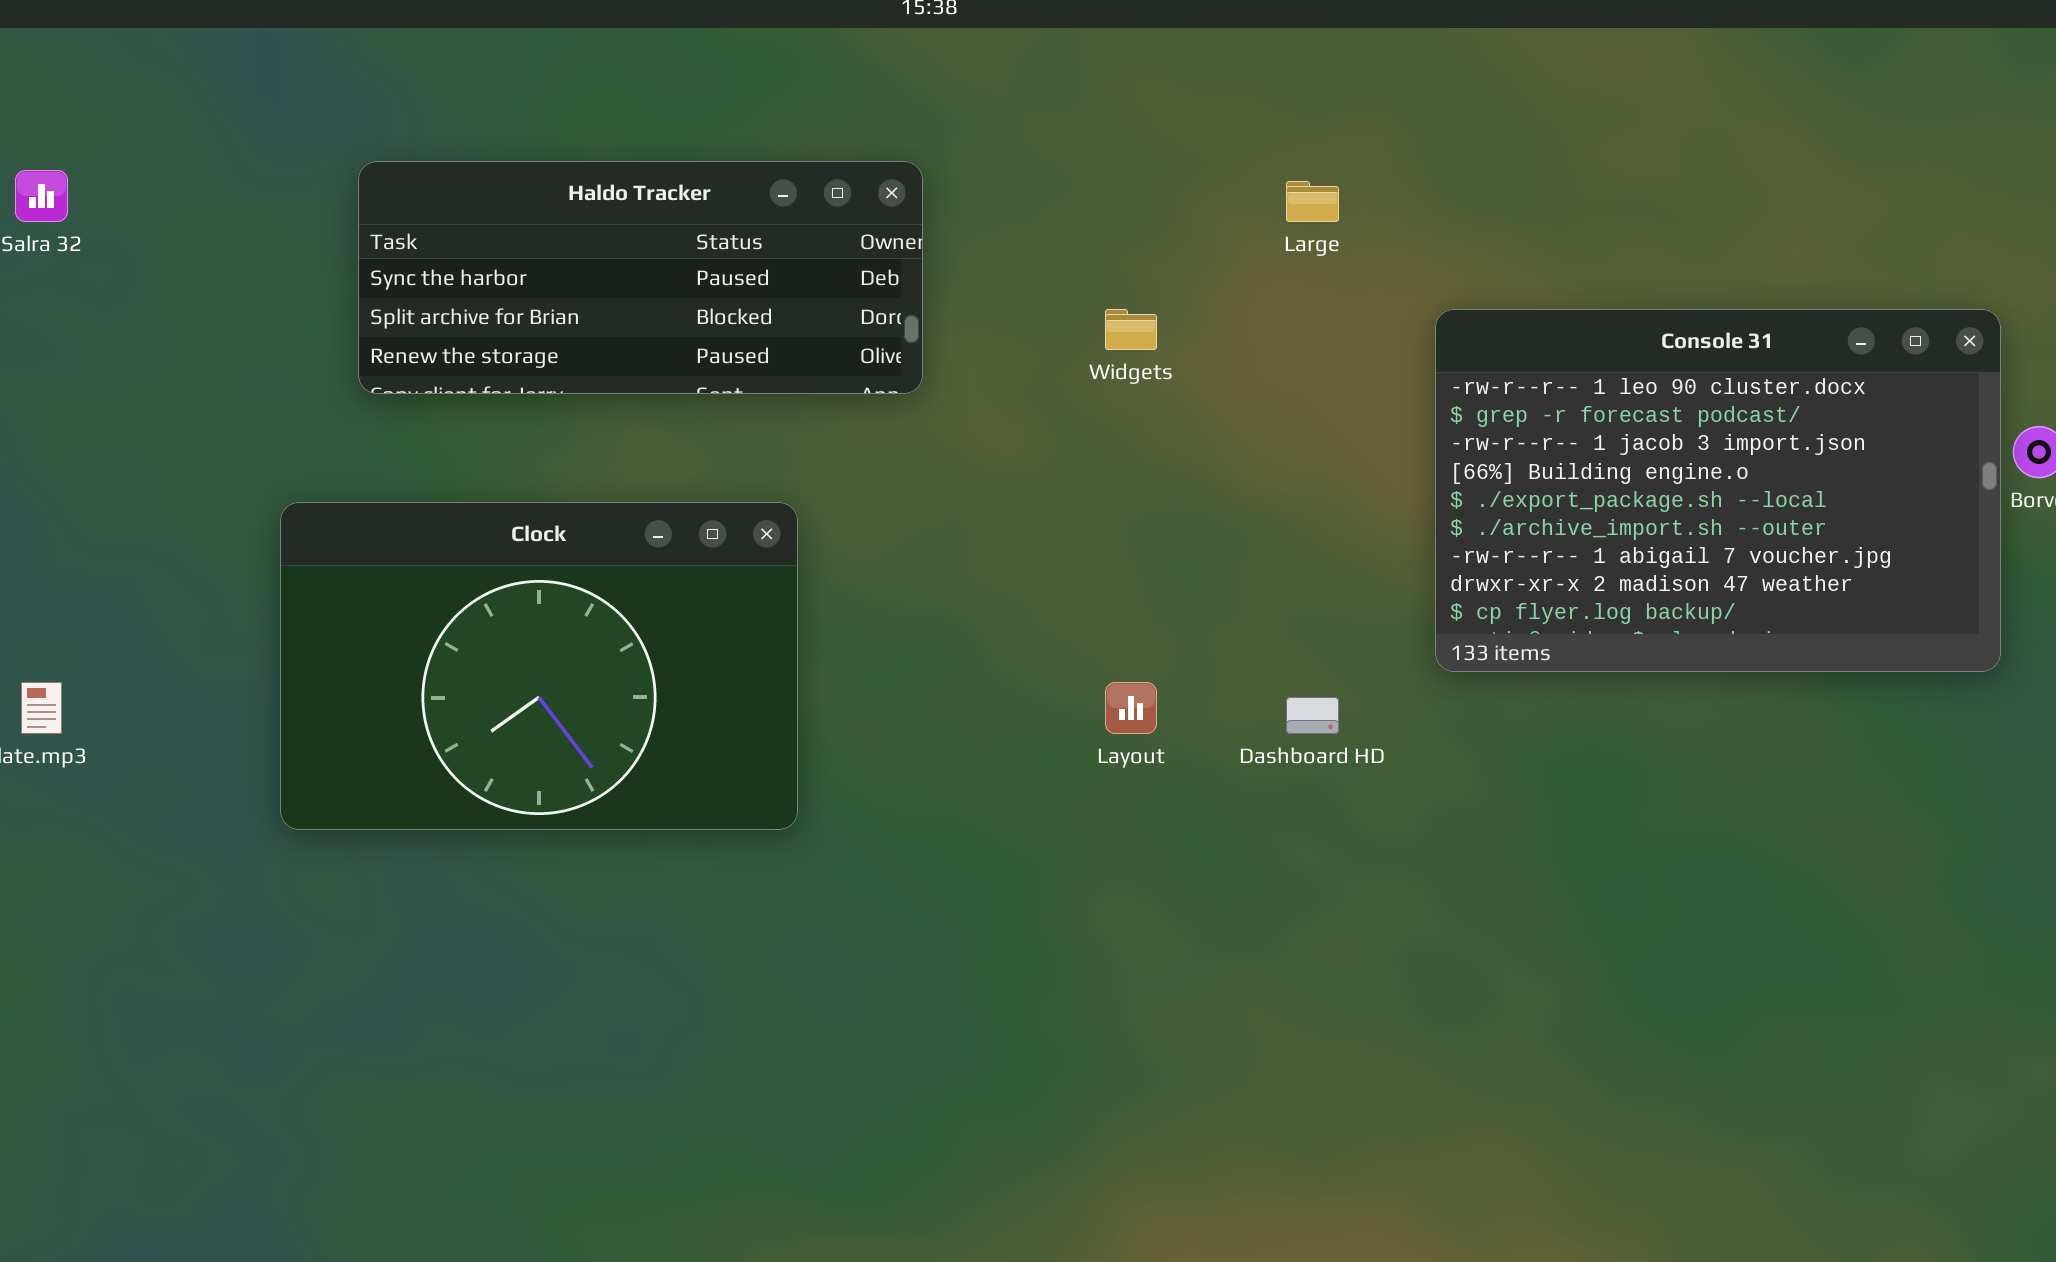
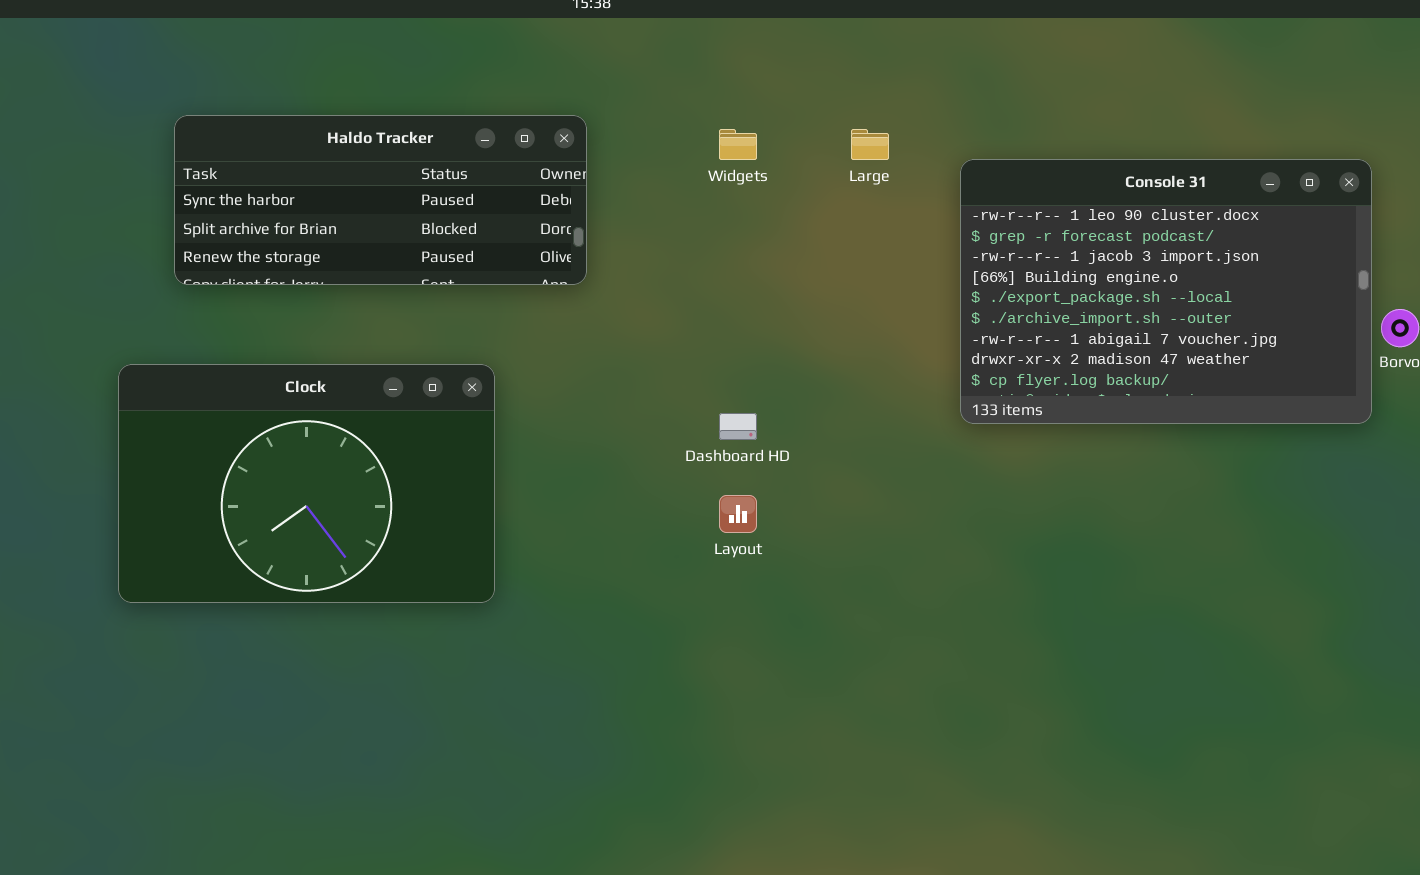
Widgets: [1105,309,1157,350] -> [719,129,757,160], moved
Console 31: [1435,309,2001,672] -> [960,159,1372,424], moved
Dashboard HD: [1286,697,1339,734] -> [719,413,757,440], moved

